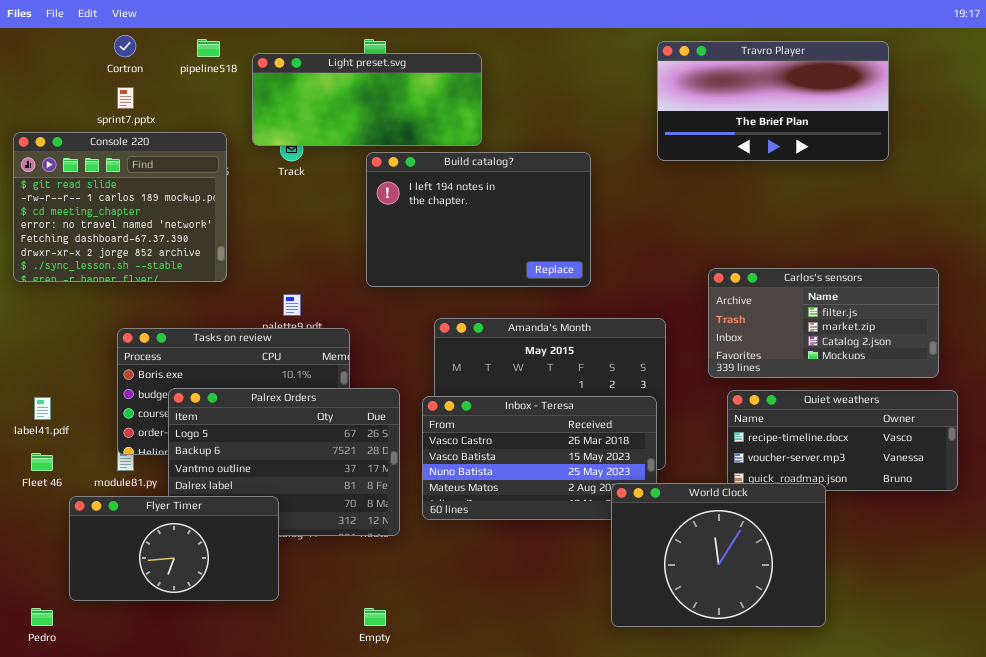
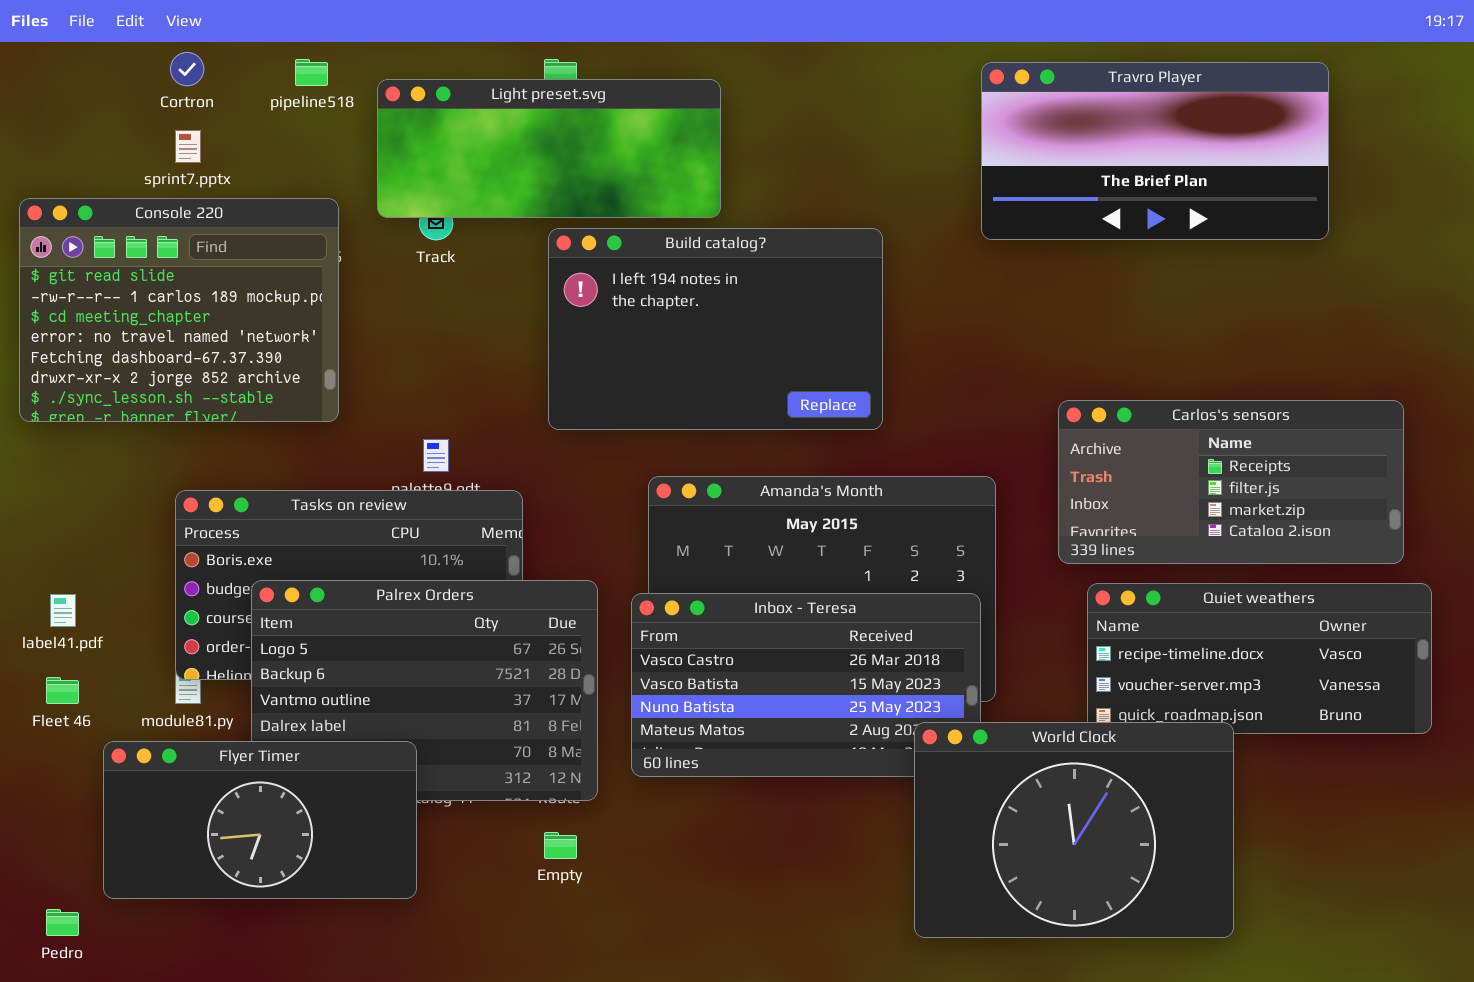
Carlos's sensors: [708,268,939,378] -> [1058,400,1404,564], scrolled up 1 row
Empty: [364,608,386,626] -> [544,832,577,859], moved

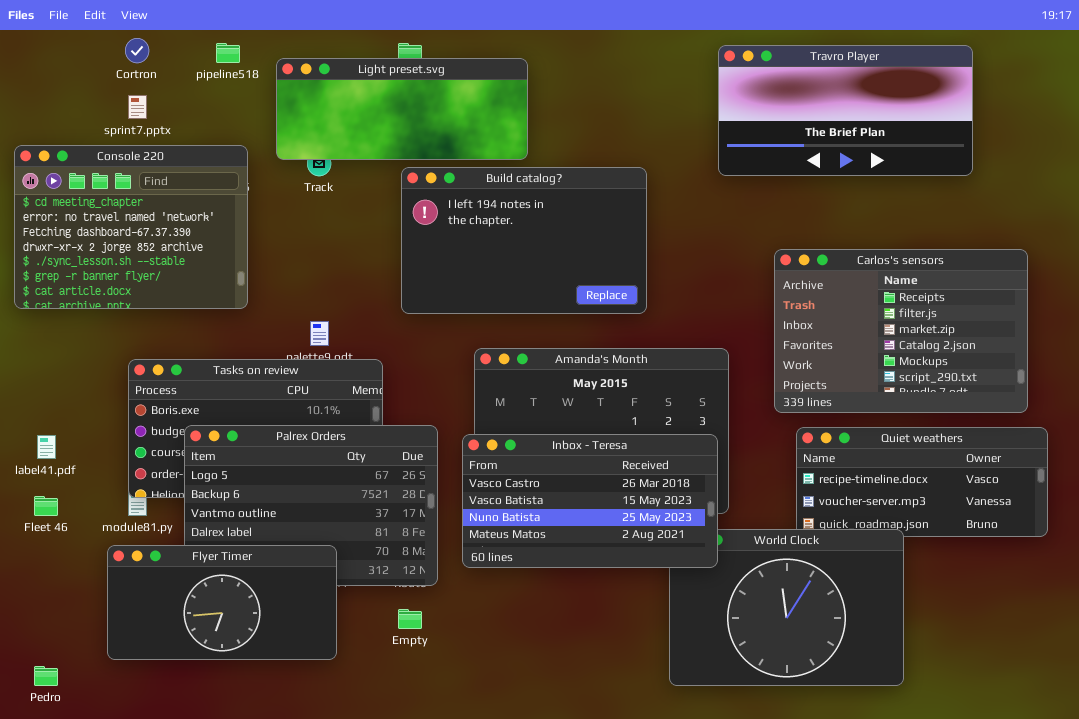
Console 220: [19,198,339,422] -> [14,145,248,309], scrolled down 2 rows
Carlos's sensors: [1058,400,1404,564] -> [774,249,1028,413], resized
Inbox - Teresa: [631,593,981,777] -> [462,434,718,568], raised
Flyer Timer: [103,741,417,899] -> [107,545,337,660], moved

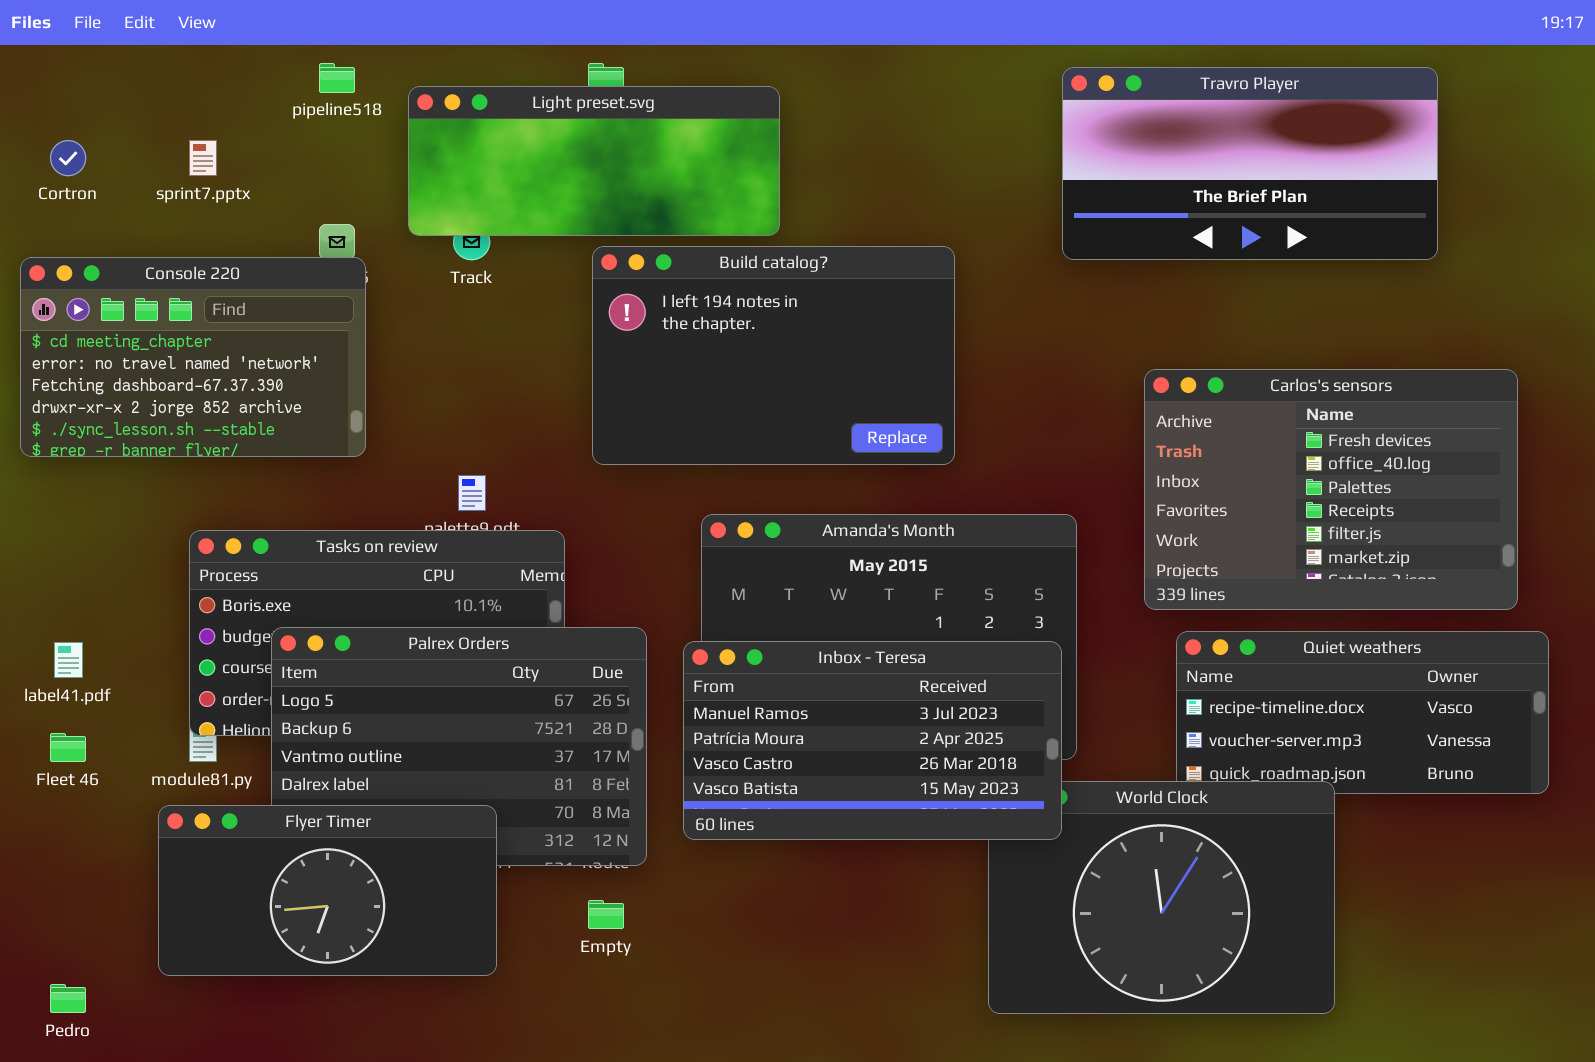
Cortron: [125,38,149,63] -> [50,140,86,176], moved
Console 220: [14,145,248,309] -> [20,257,366,457], resized
Carlos's sensors: [774,249,1028,413] -> [1144,369,1518,610], scrolled up 3 rows
Inbox - Teresa: [462,434,718,568] -> [683,641,1062,840], scrolled up 2 rows

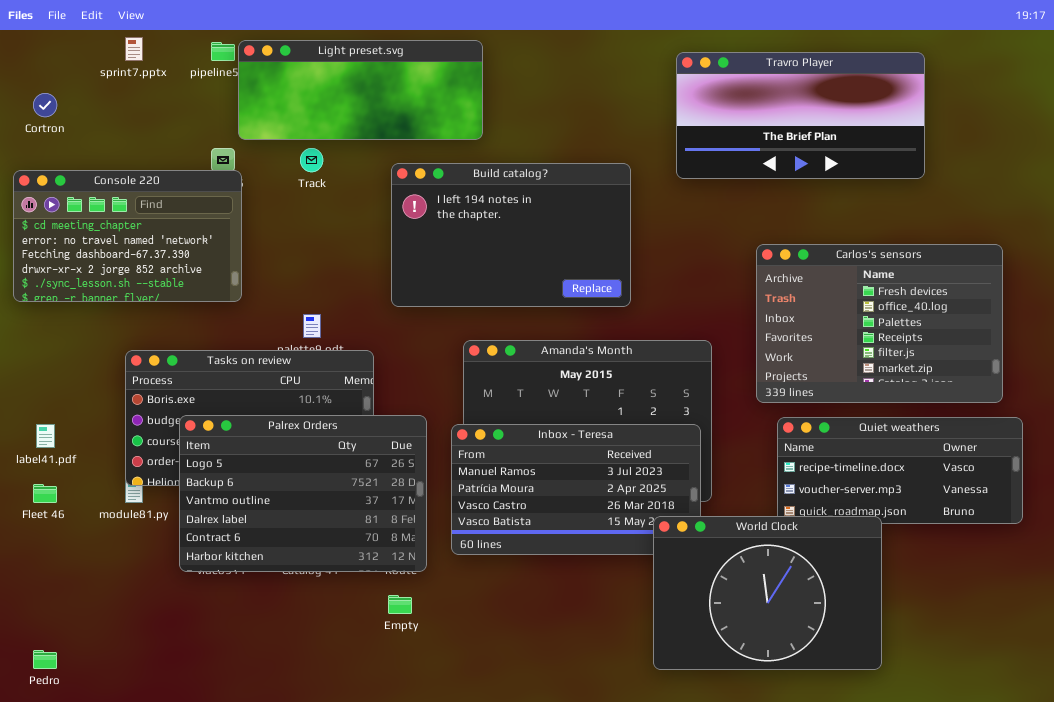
Travro Player: [1062,67,1438,260] -> [676,52,925,179], moved
Light preset.svg: [408,86,780,236] -> [238,40,483,140], moved
sprint7.pptx: [189,140,217,176] -> [125,37,143,61], moved
World Clock: [988,781,1335,1014] -> [653,516,882,670], raised
Flyer Timer: [158,805,497,976] -> none, closed

